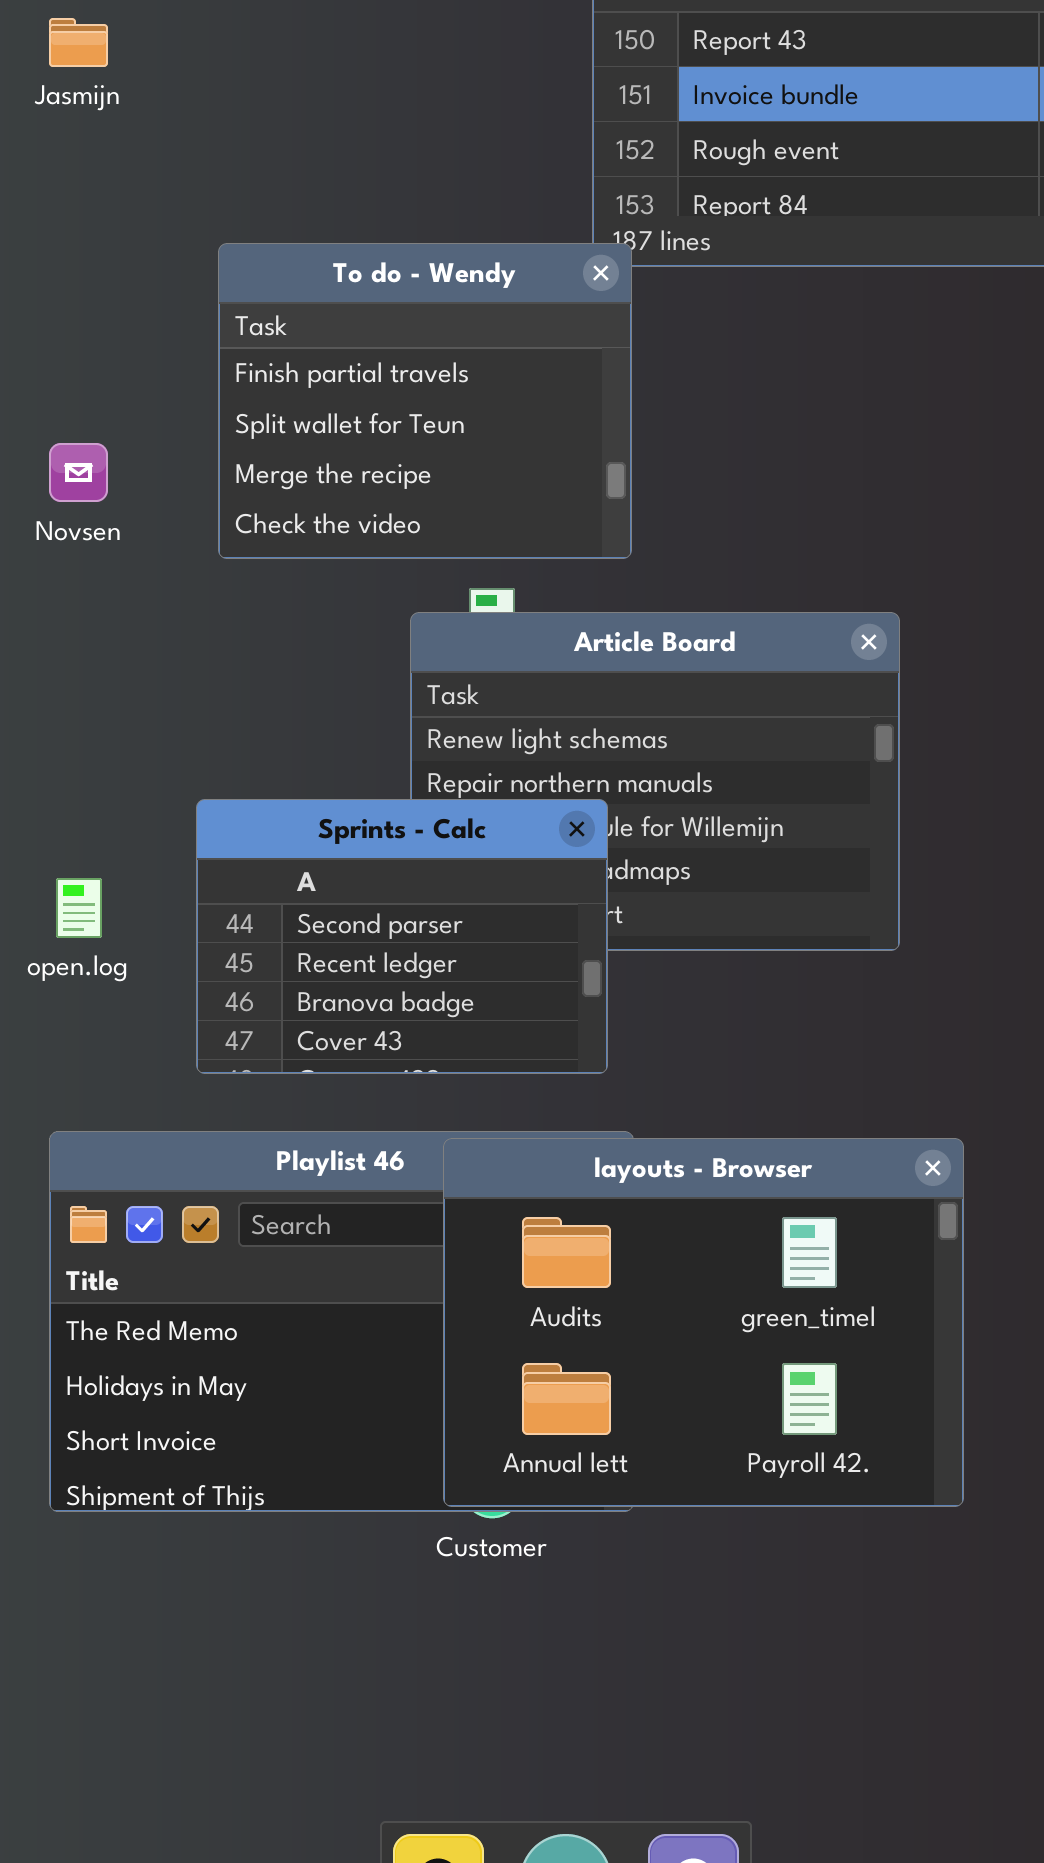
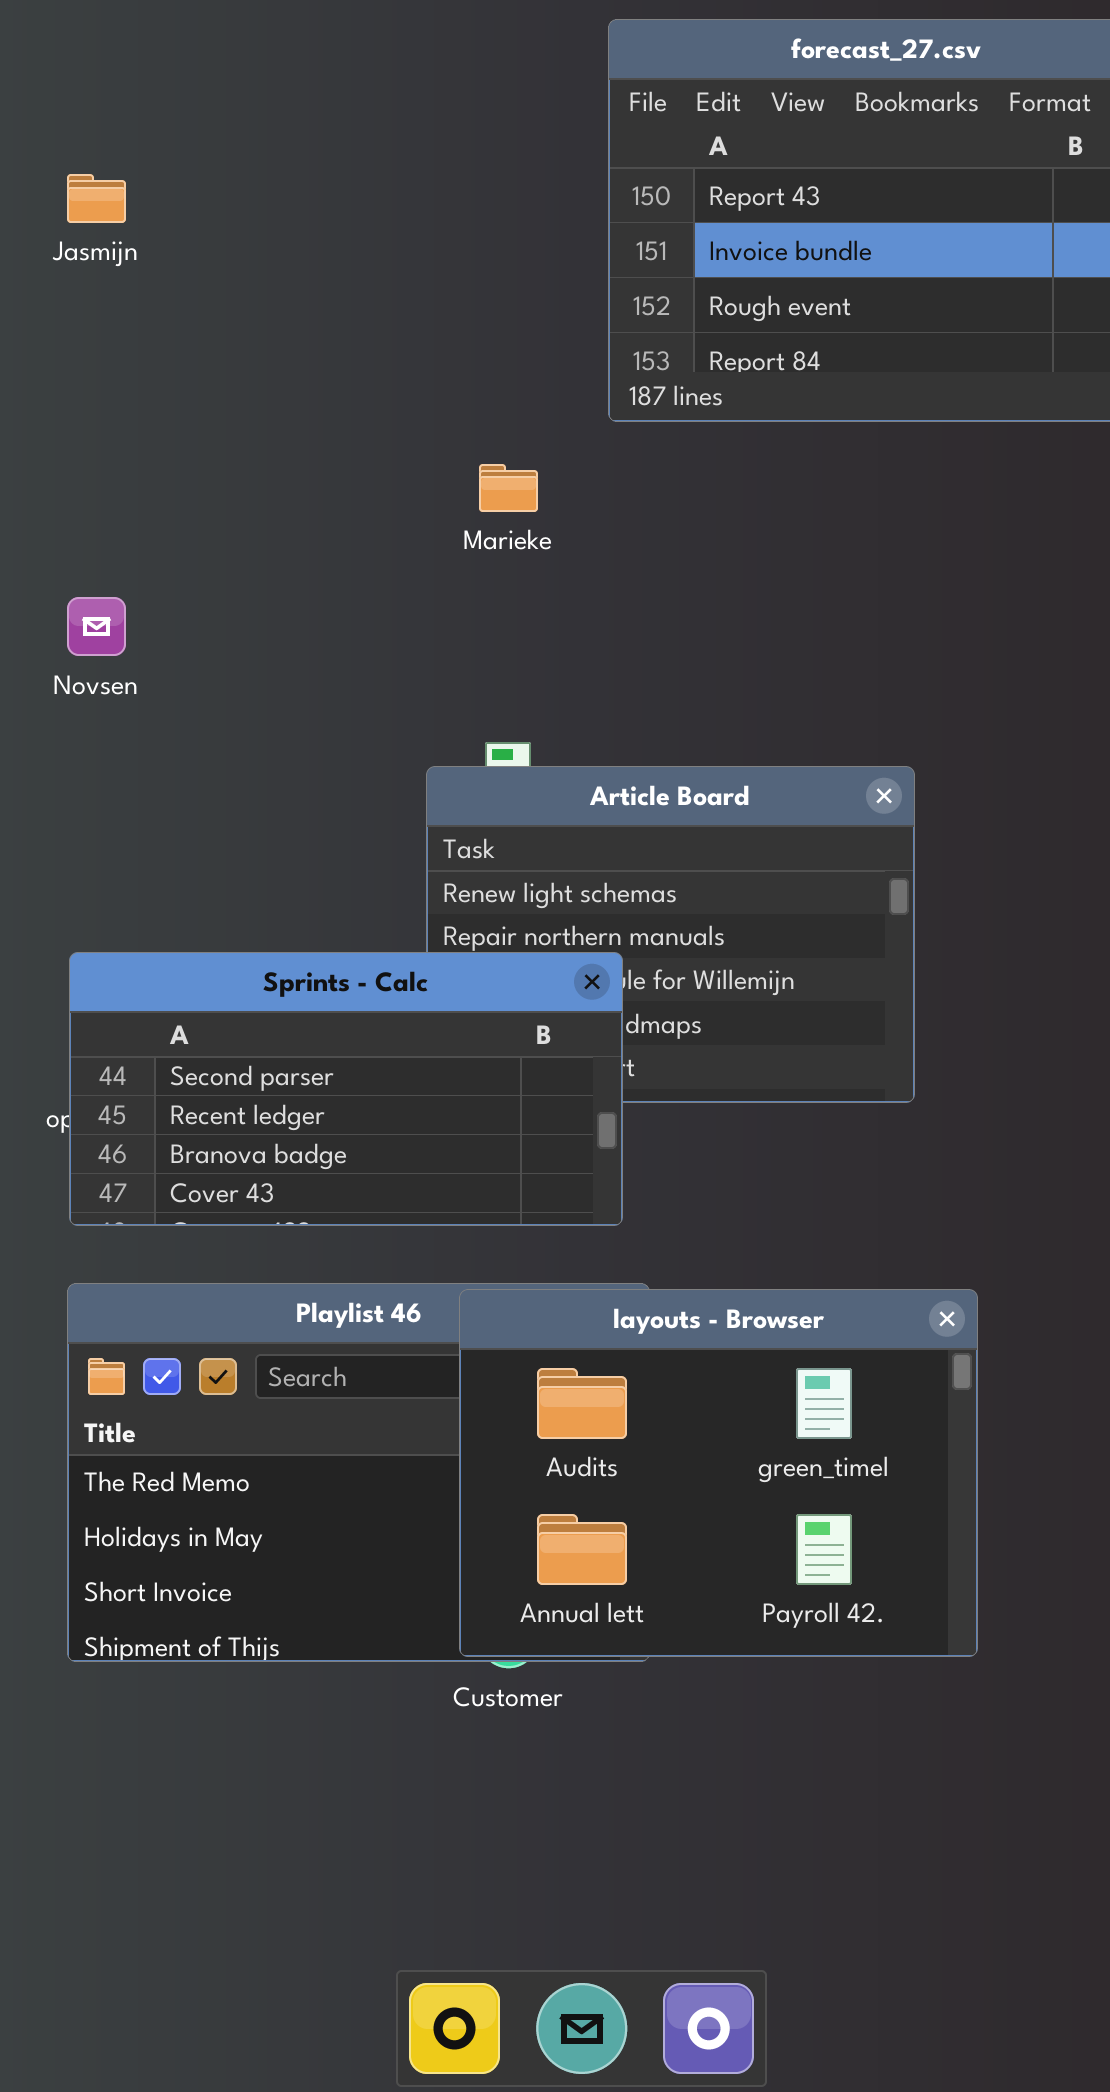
To do - Wendy: [218,243,632,559] -> none, closed
Sprints - Calc: [196,799,608,1074] -> [69,952,623,1226], resized

